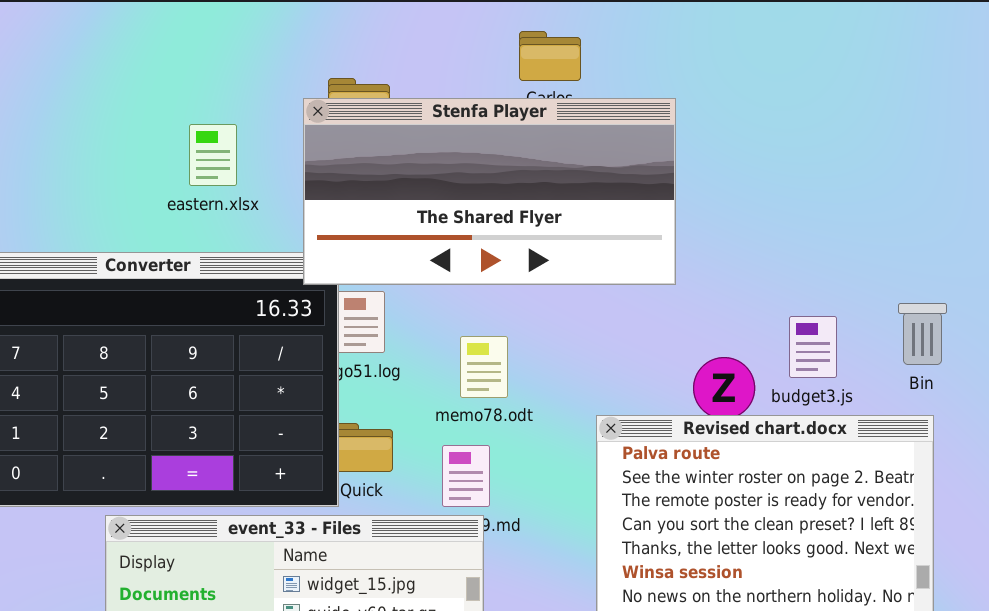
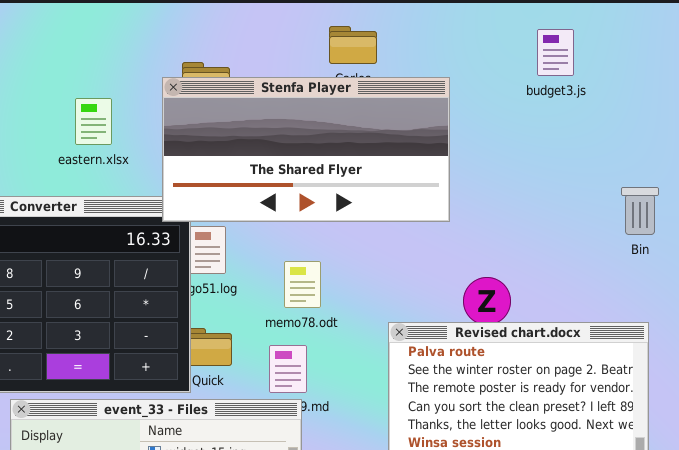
Bin: [898,303,947,365] -> [621,187,659,235], moved
budget3.js: [789,316,837,378] -> [537,29,574,76], moved

